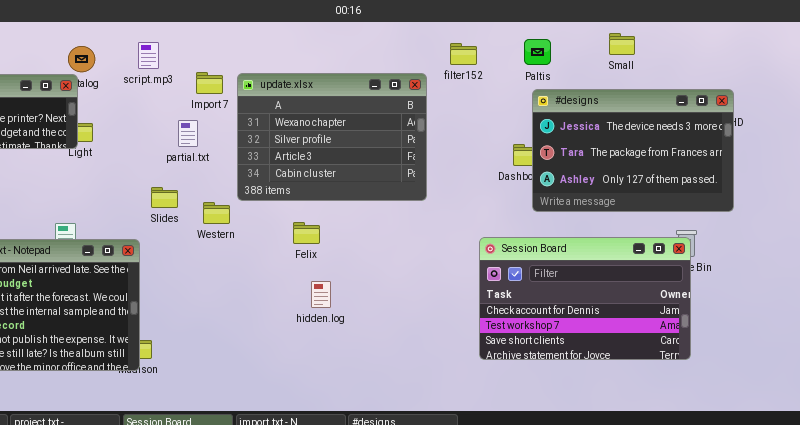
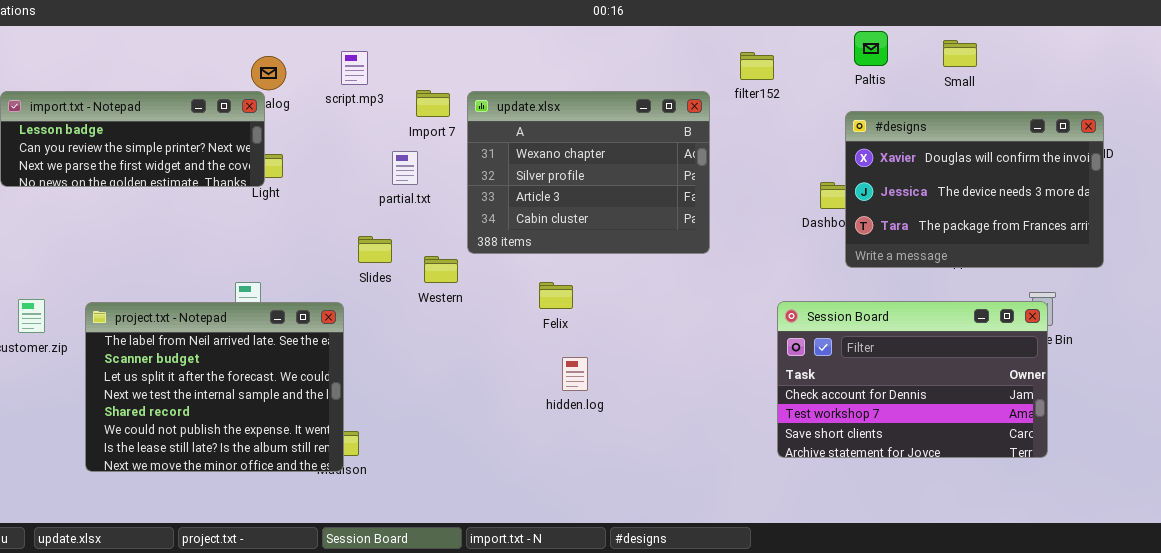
Paltis: [524,39,551,65] -> [854,31,888,66], moved
#designs: [532,89,734,212] -> [845,111,1104,268], scrolled up 1 row

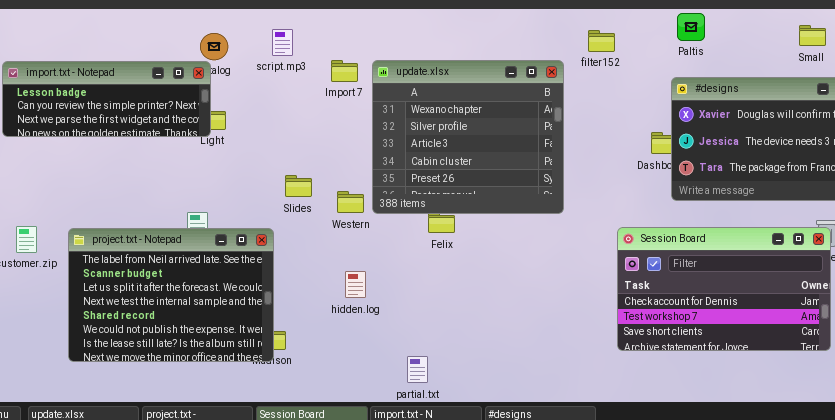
Small: [943,40,977,67] -> [799,25,826,46], moved
update.xlsx: [467,91,710,254] -> [372,60,564,214], resized
partial.txt: [392,151,418,185] -> [407,356,428,383], moved
hidden.log: [562,357,588,391] -> [345,271,366,298], moved

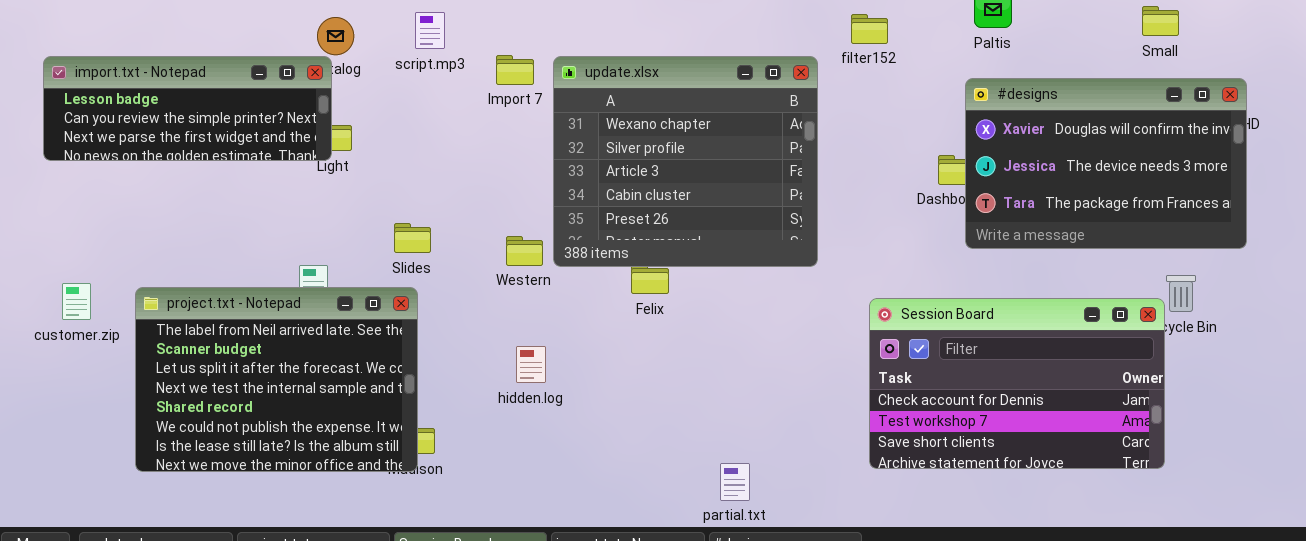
Slides: [285,175,312,197] -> [394,223,431,253], moved
Session Board: [617,227,831,351] -> [869,298,1165,469], moved
partial.txt: [407,356,428,383] -> [720,463,750,501], moved

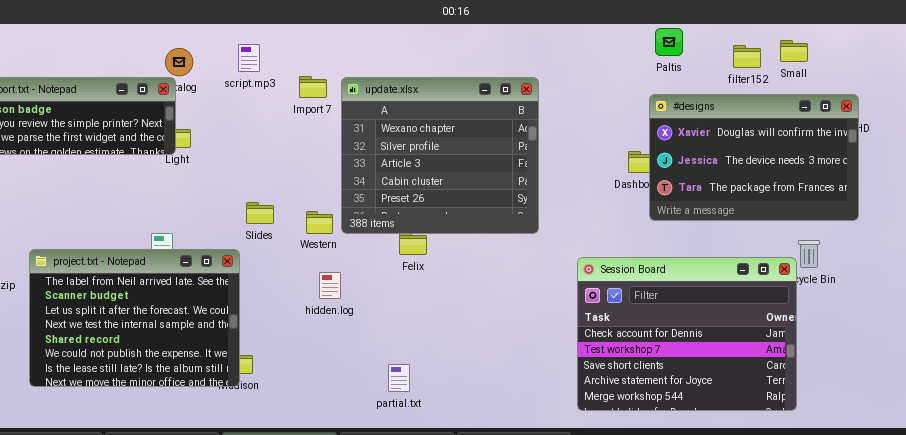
filter152: [851,14,888,44] -> [733,45,761,68], moved
Slides: [394,223,431,253] -> [246,202,274,224], moved
Session Board: [869,298,1165,469] -> [577,257,797,411], resized
hidden.log: [516,346,546,383] -> [319,272,341,299], moved
partial.txt: [720,463,750,501] -> [388,364,410,392], moved

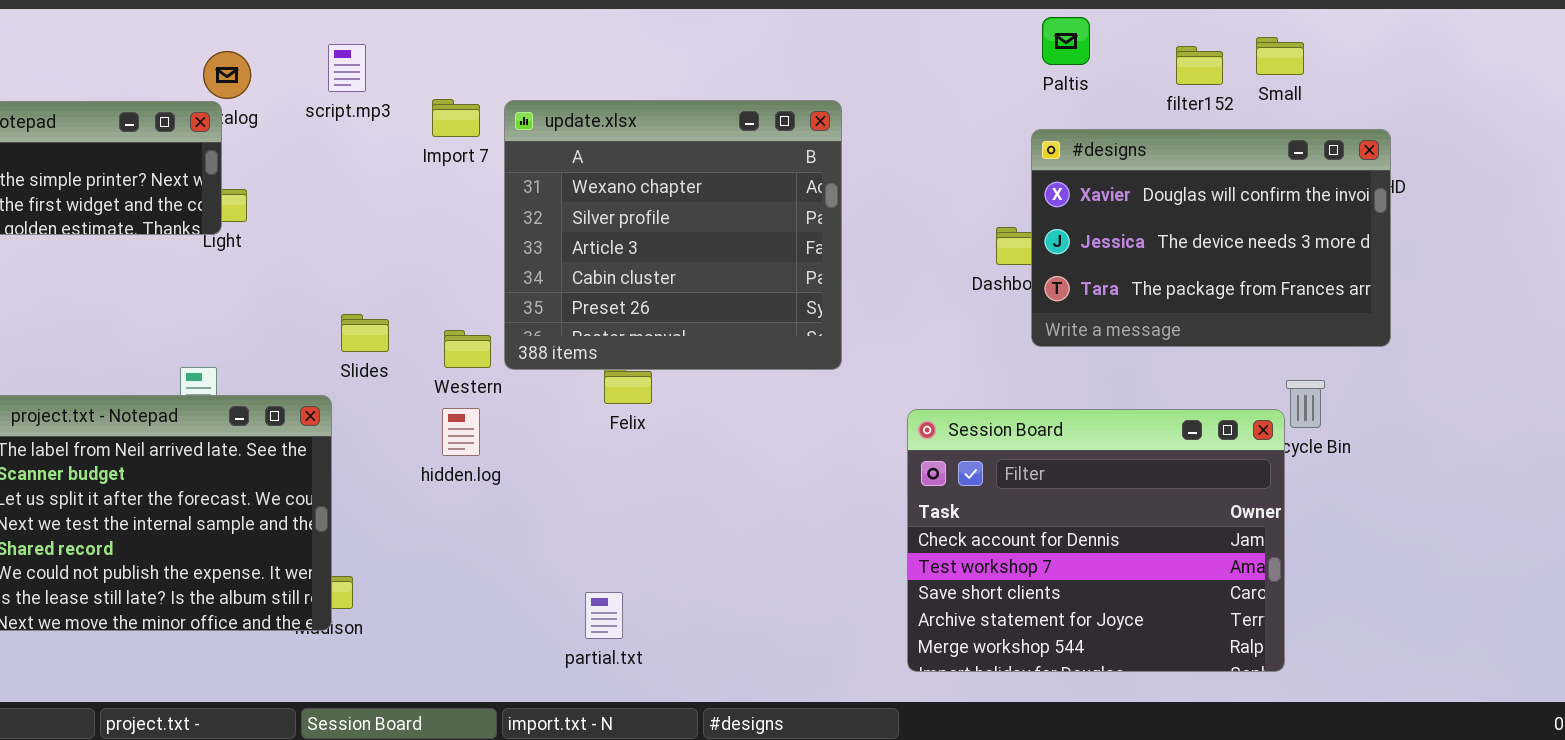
hidden.log: [319,272,341,299] -> [442,408,480,456], moved

